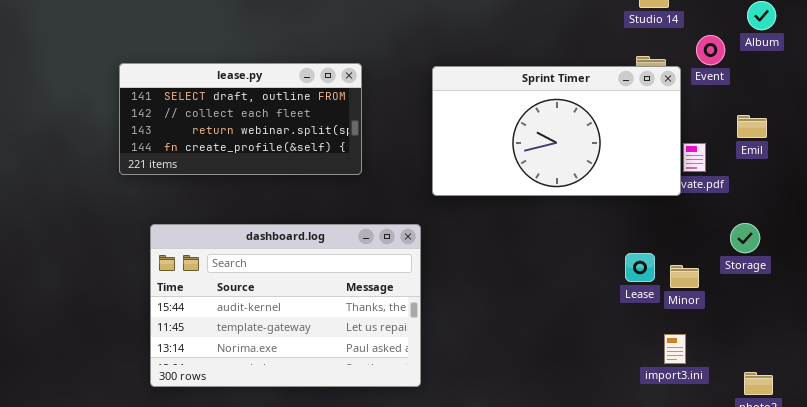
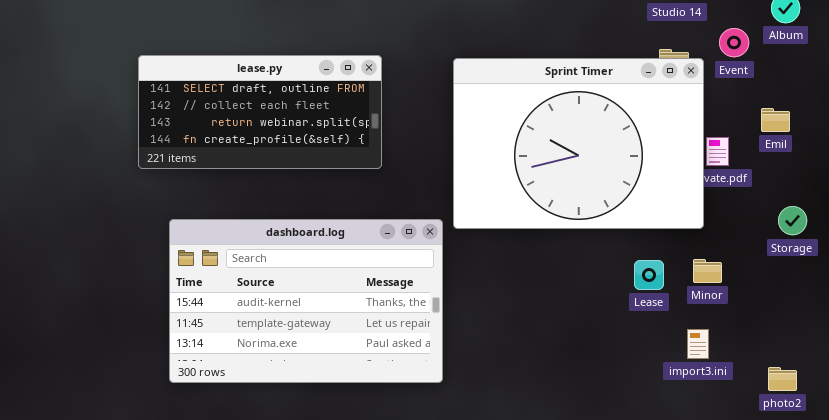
Sprint Timer: [432,66,681,196] -> [453,58,704,229], resized
Storage: [730,223,760,253] -> [778,206,807,235], moved
Lease: [625,253,655,282] -> [634,260,664,290], moved

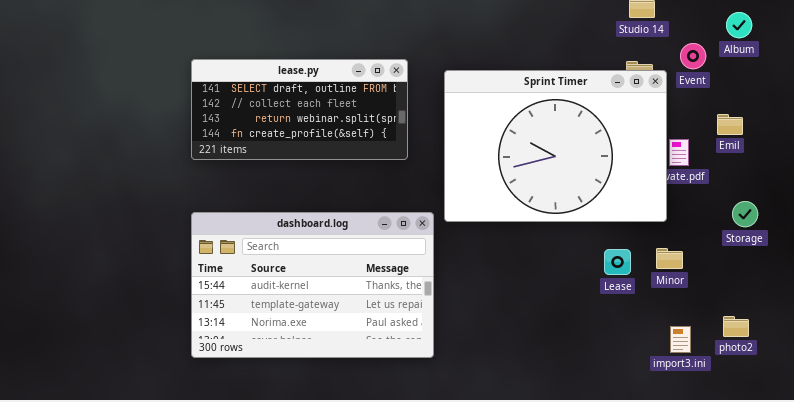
lease.py: [138,55,382,169] -> [191,59,408,160], moved
import3.ini: [687,329,709,359] -> [670,326,691,353], moved
photo2: [768,367,797,391] -> [723,316,749,337], moved

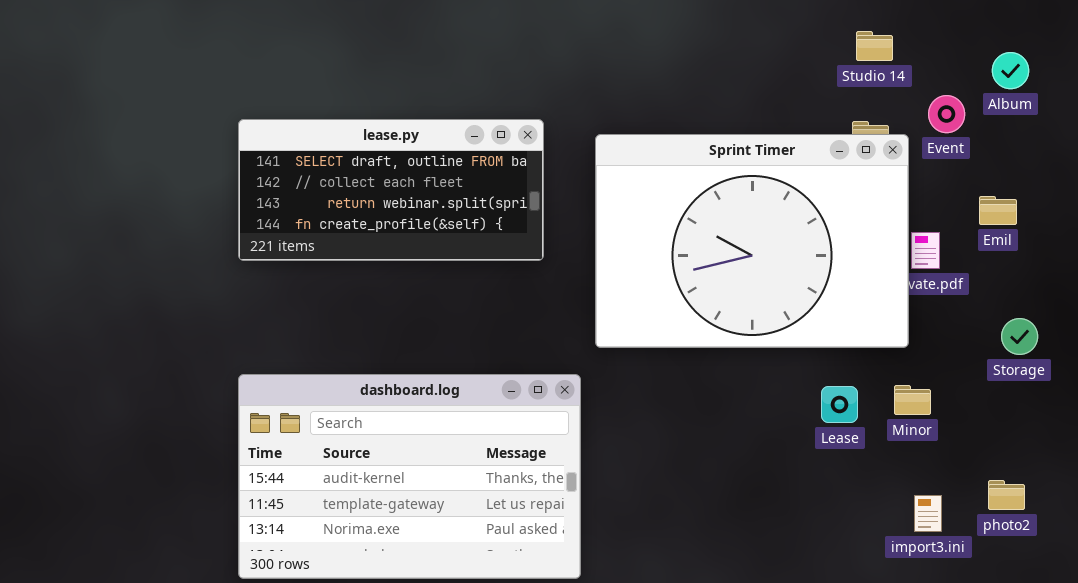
dashboard.log: [191,212,434,358] -> [238,374,581,579], moved

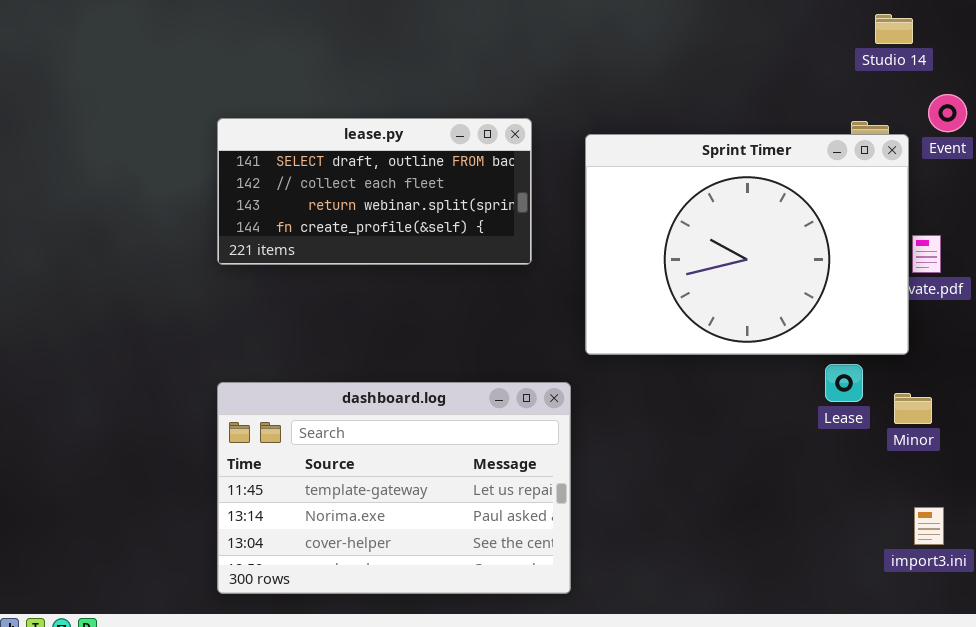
Studio 14: [856,31,893,61] -> [875,14,913,44], moved
dashboard.log: [238,374,581,579] -> [217,382,571,594], scrolled down 1 row
Lease: [821,386,858,423] -> [825,364,863,402], moved

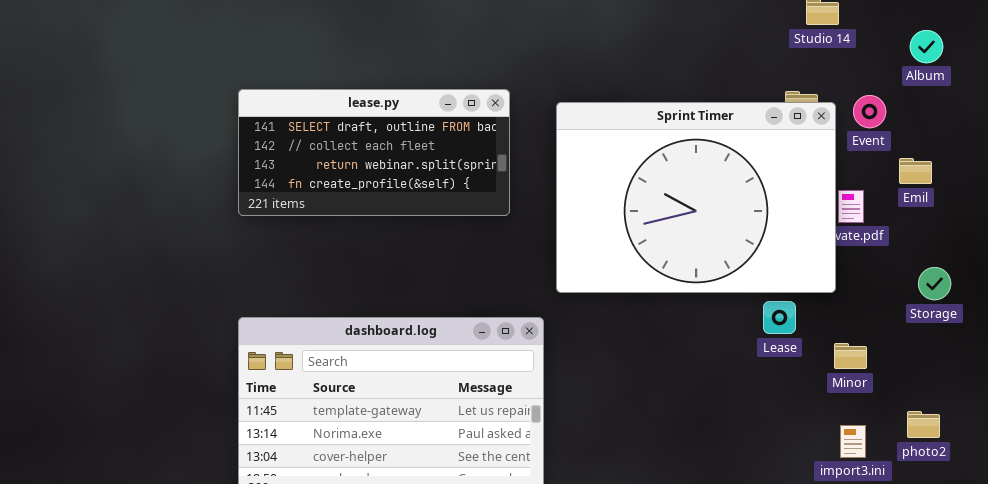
Event: [928,94,967,132] -> [853,95,886,128], moved
Minor: [894,393,932,424] -> [834,343,867,369], moved

